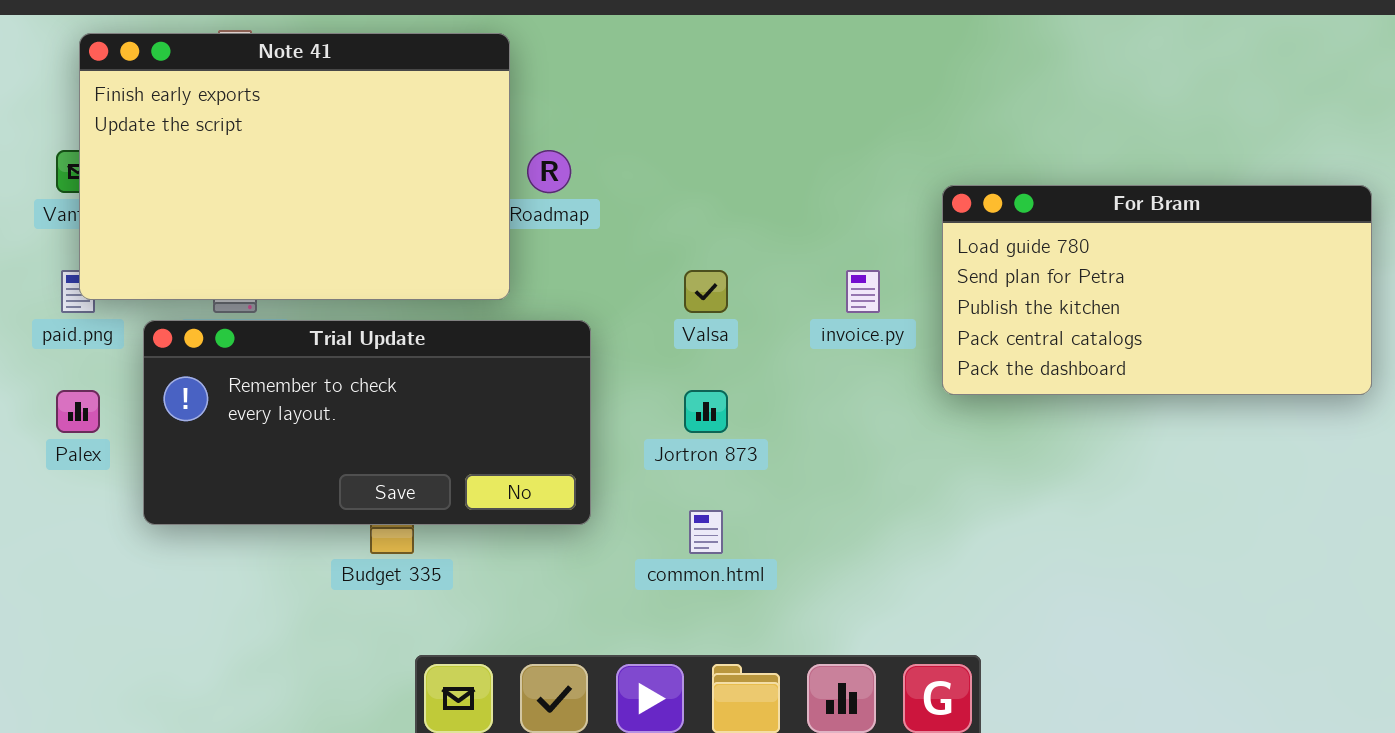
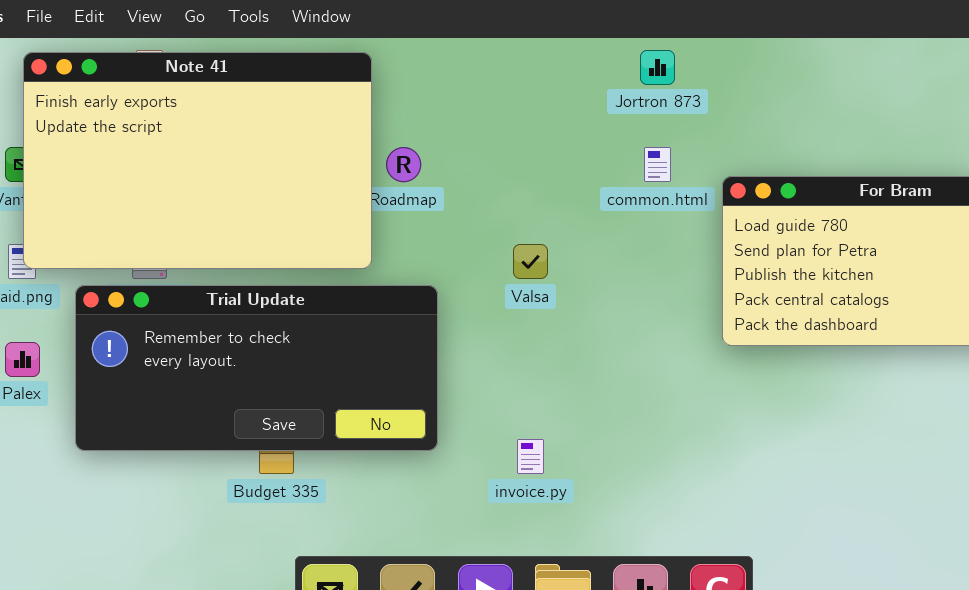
invoice.py: [846,270,880,313] -> [517,439,544,474], moved
Jortron 873: [684,390,728,433] -> [640,50,675,85], moved
common.html: [689,510,723,554] -> [644,147,671,182], moved

